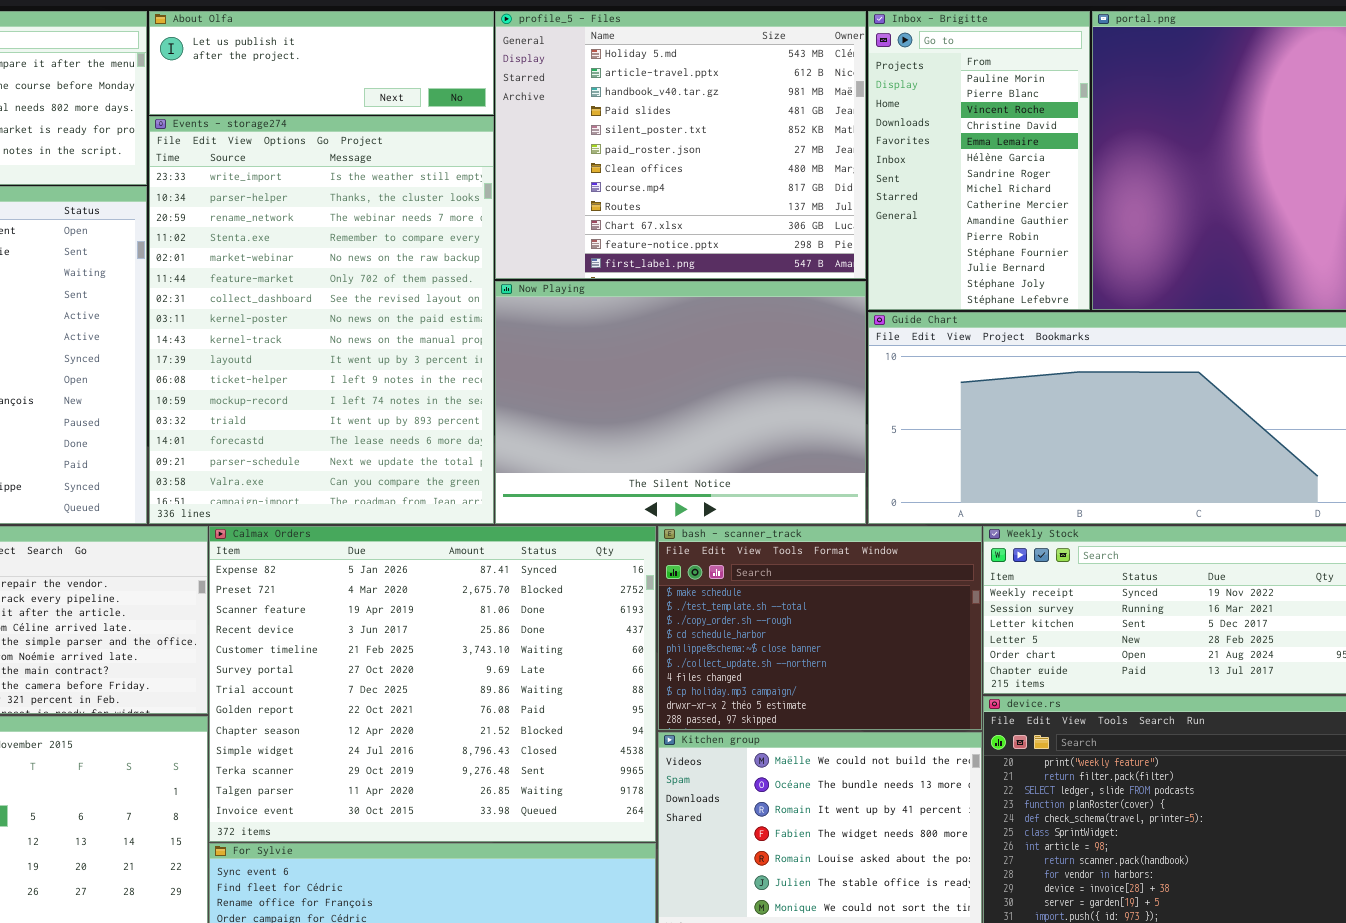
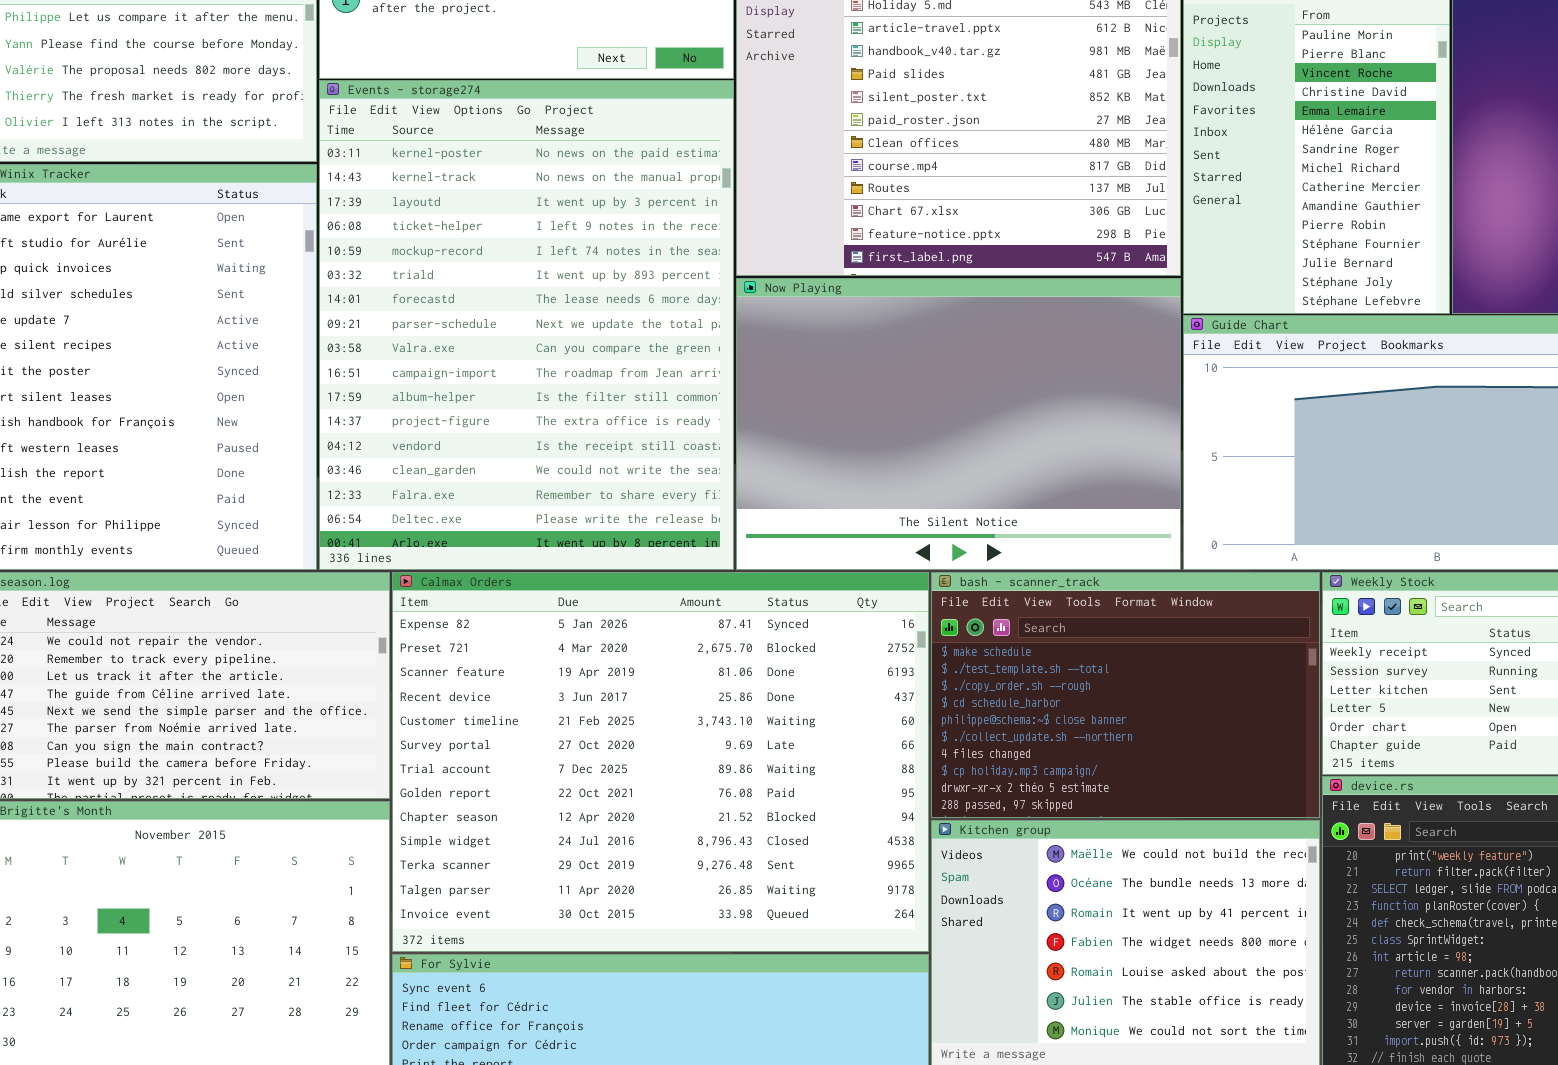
Events - storage274: [149,116,494,524] -> [319,80,734,570], scrolled down 7 rows

